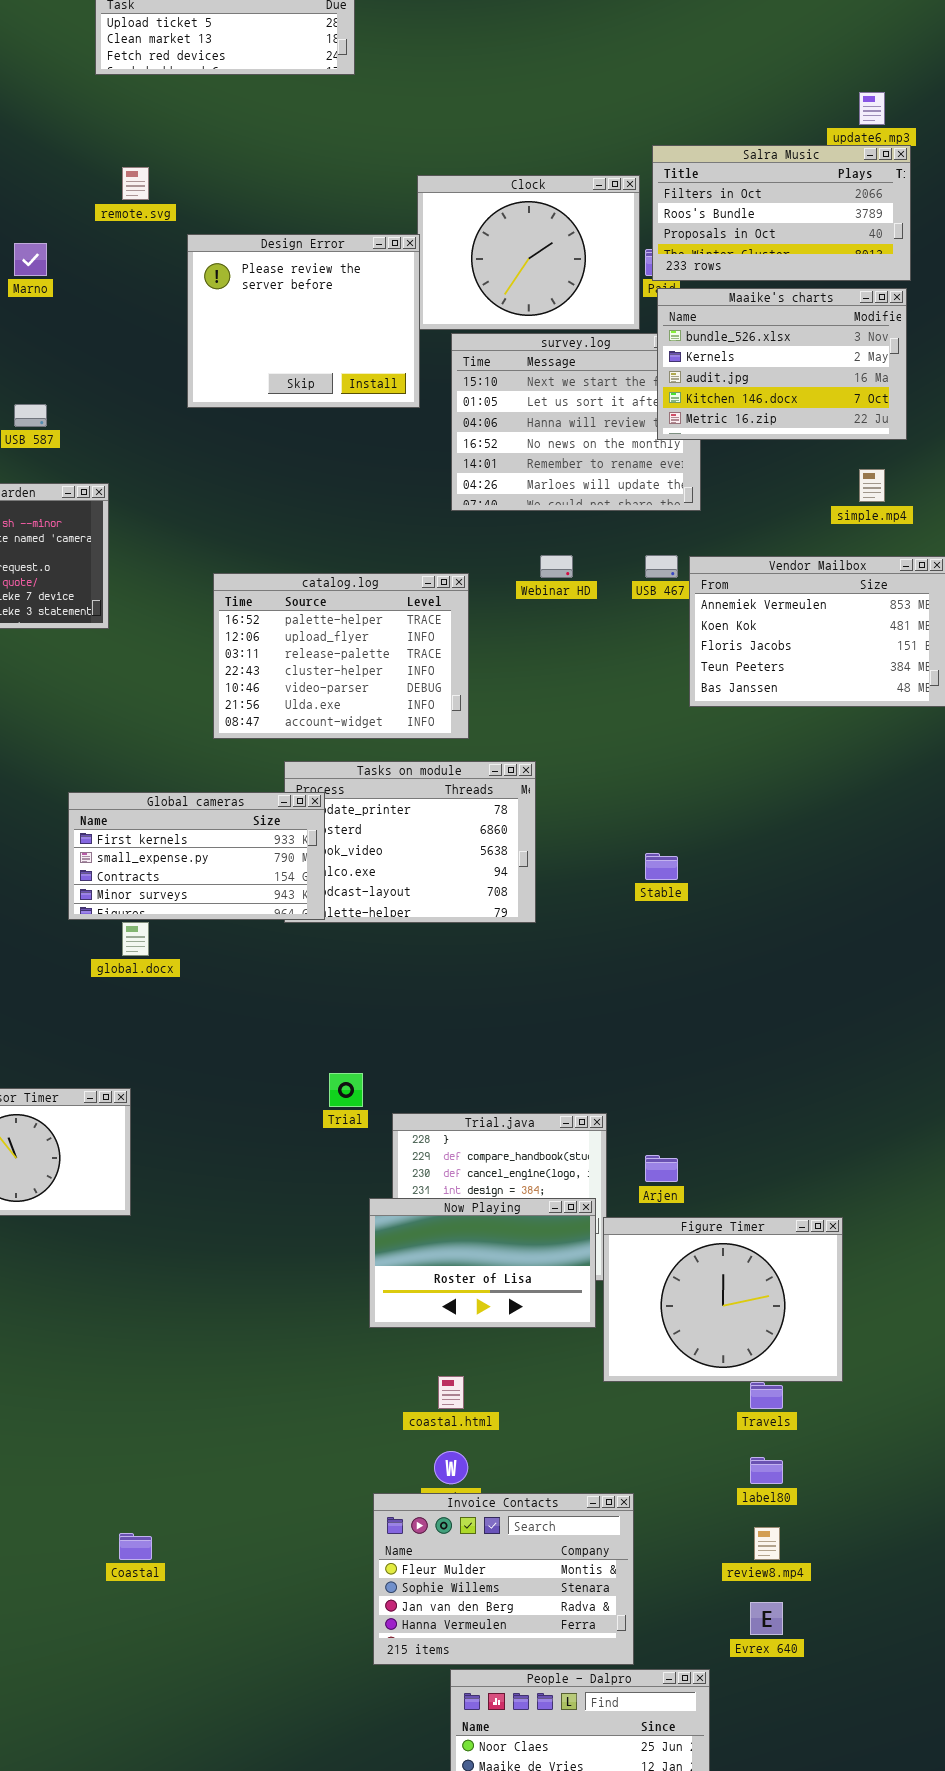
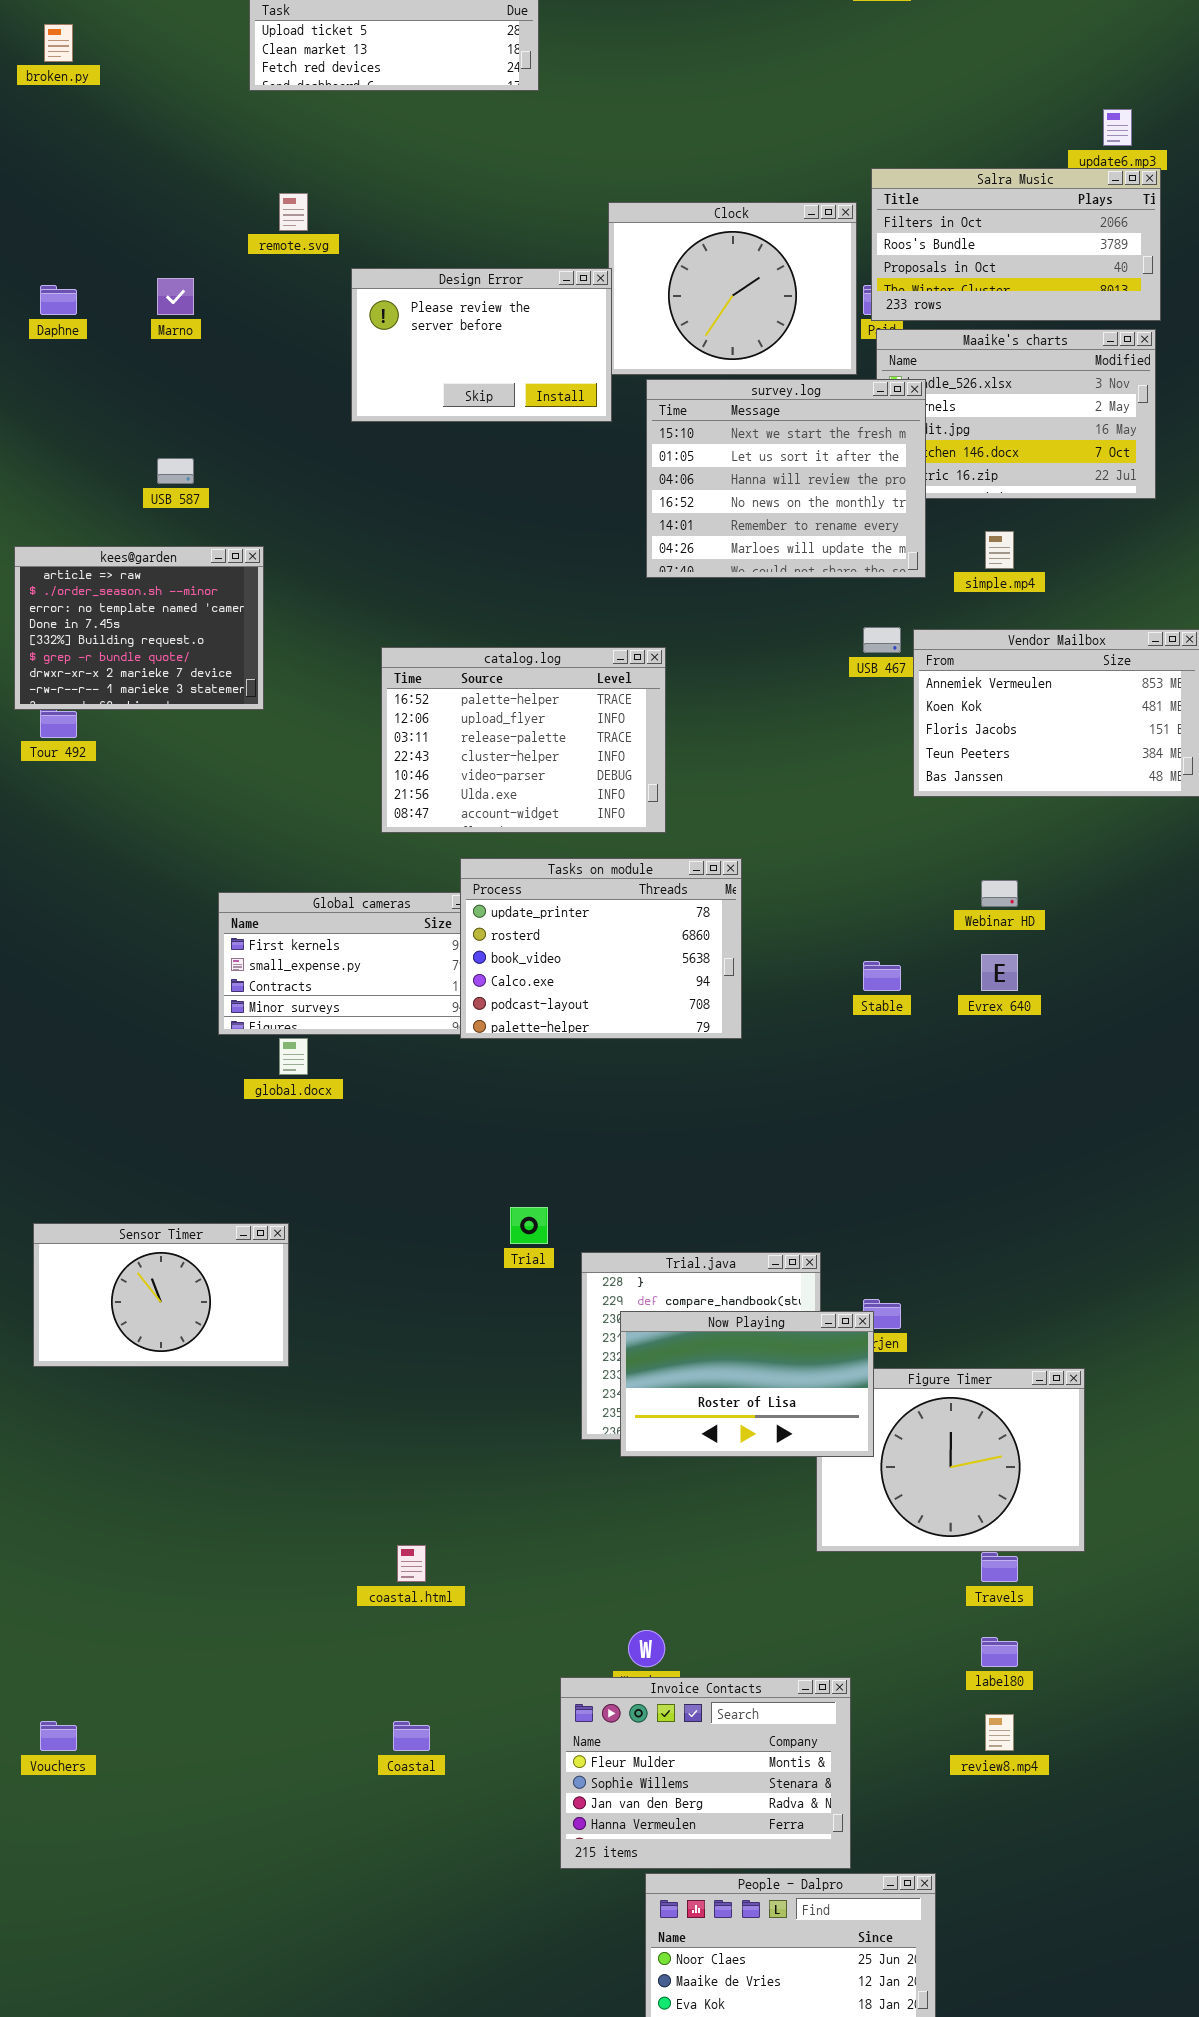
Design Error: [187,234,420,408] -> [351,268,612,422], resized
survey.log: [451,333,701,511] -> [646,379,926,578], raised
simple.mp4: [859,469,885,502] -> [985,531,1014,569], moved
Webinar HD: [540,555,573,578] -> [981,880,1018,907], moved
Tasks on module: [284,761,536,923] -> [460,858,742,1039], raised
Now Playing: [369,1198,596,1328] -> [620,1311,874,1457], moved
coastal.html: [438,1376,464,1409] -> [397,1545,426,1582], moved
Coastal: [119,1533,152,1560] -> [393,1721,430,1751], moved
Evrex 640: [750,1602,783,1635] -> [981,954,1018,991], moved

